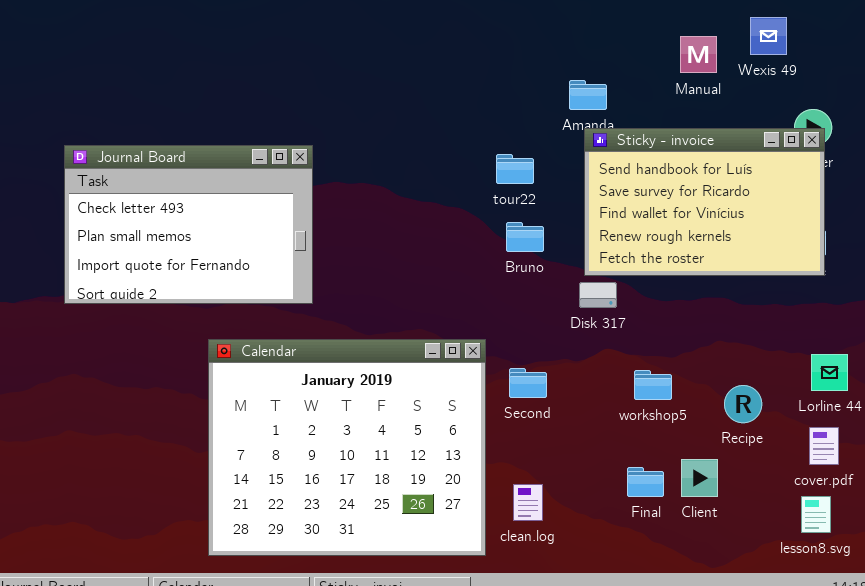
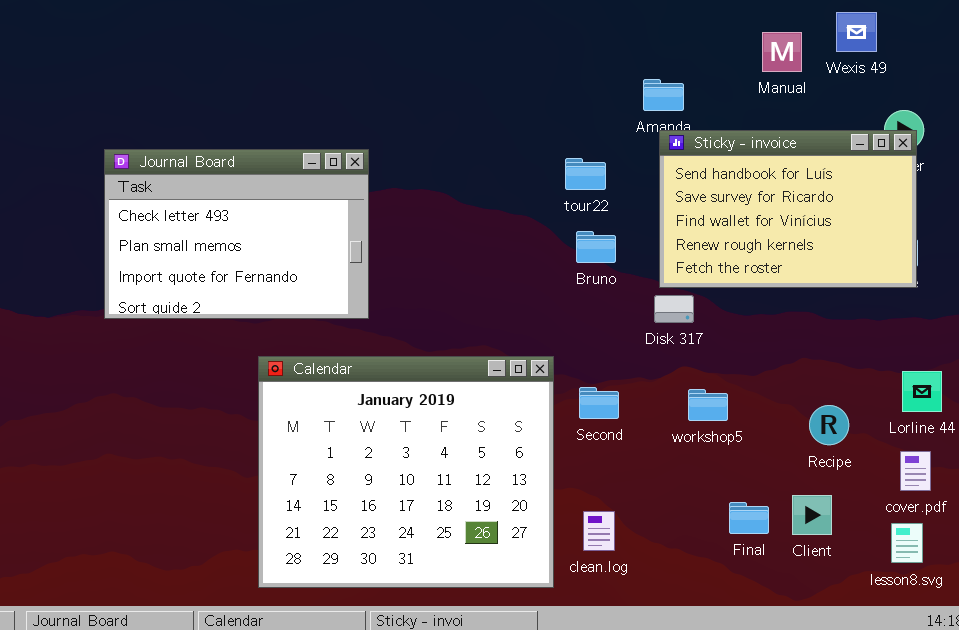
workshop5: [634,370,672,400] -> [688,389,728,421], moved
Client: [681,459,718,497] -> [792,495,832,535], moved
Final: [627,467,664,497] -> [729,502,769,534], moved

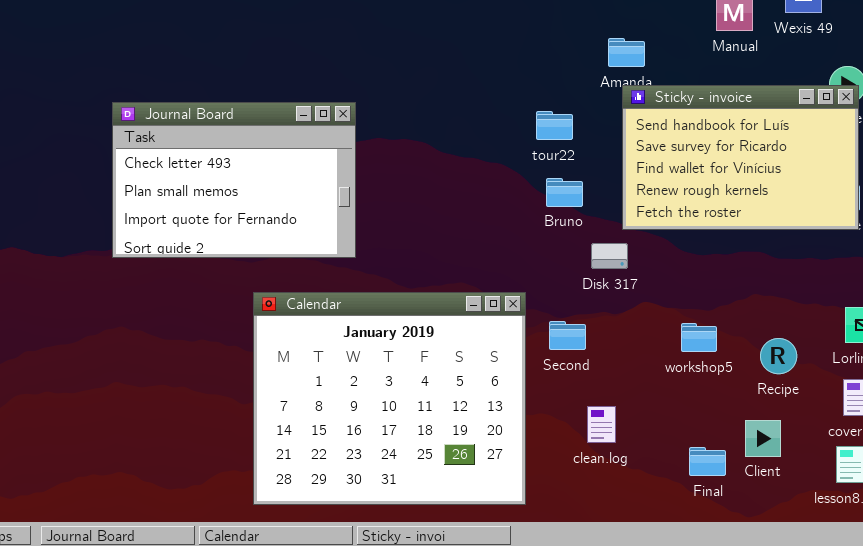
Disk 317: [654,295,694,323] -> [591,243,628,269], moved
workshop5: [688,389,728,421] -> [681,323,717,352], moved
Final: [729,502,769,534] -> [689,447,726,476], moved
clean.log: [583,511,615,551] -> [587,406,616,443], moved

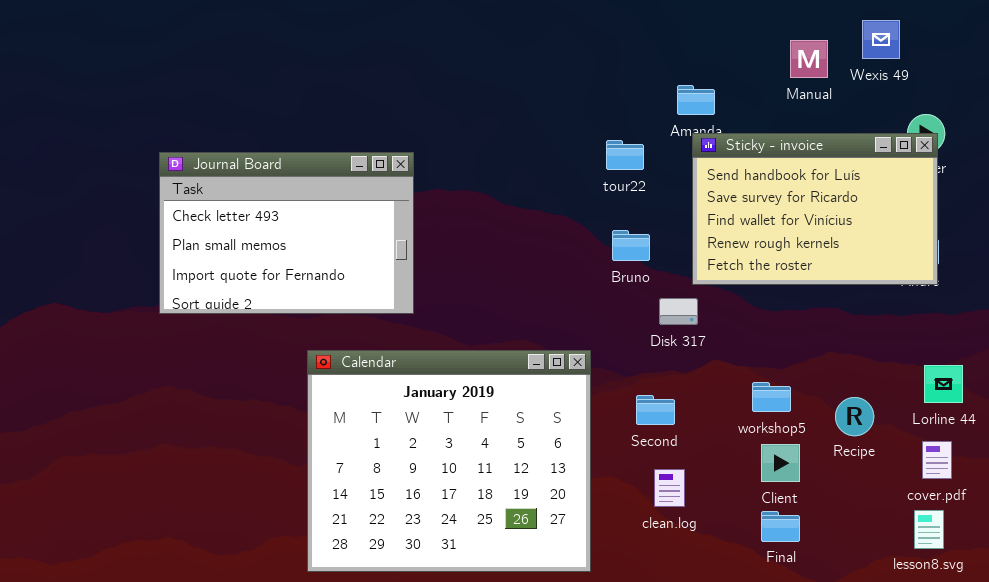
tour22: [536,111,573,140] -> [606,140,644,170], moved
Second: [549,321,586,350] -> [636,395,675,425], moved
Client: [745,420,781,457] -> [761,444,800,482], moved

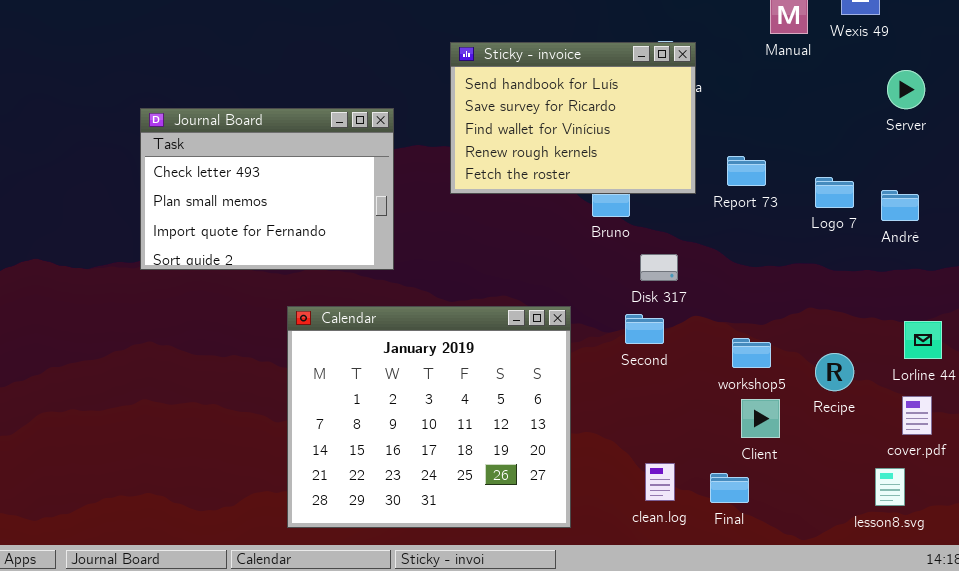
Sticky - invoice: [692,133,938,285] -> [450,42,696,194], moved
Second: [636,395,675,425] -> [625,314,664,344], moved
clean.log: [654,469,685,507] -> [645,463,675,501], moved
lesson8.svg: [914,510,944,549] -> [875,468,905,506], moved
Final: [761,511,800,542] -> [710,473,749,503], moved

